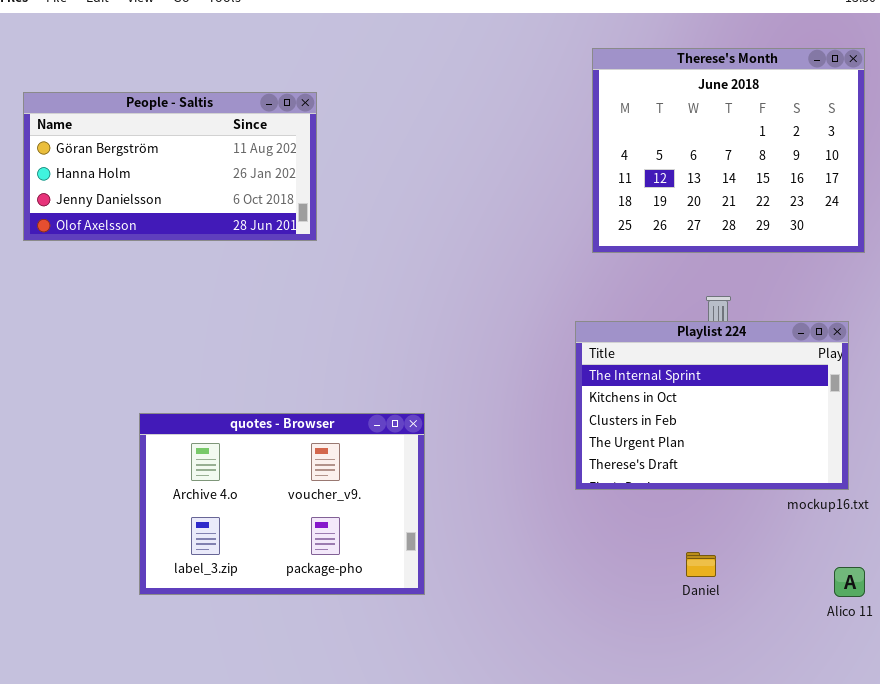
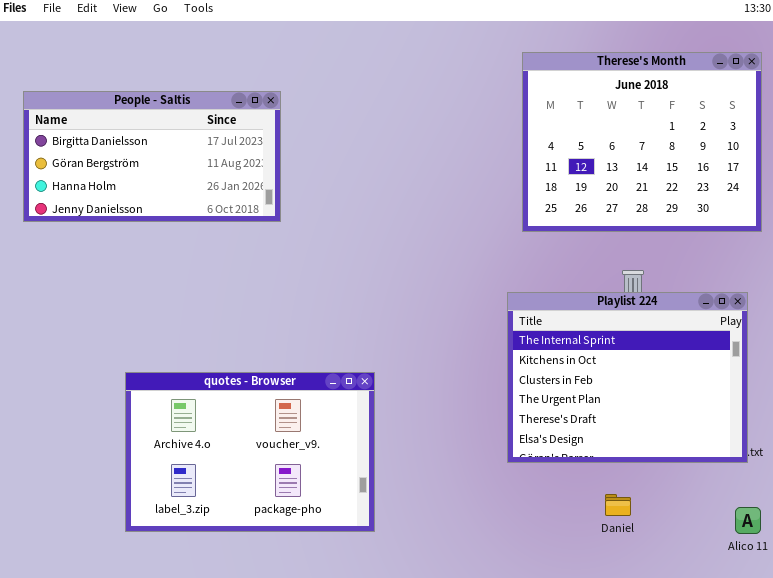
People - Saltis: [23,92,317,241] -> [23,91,281,222], scrolled up 1 row
Playlist 224: [575,321,849,490] -> [507,292,748,463], resized

